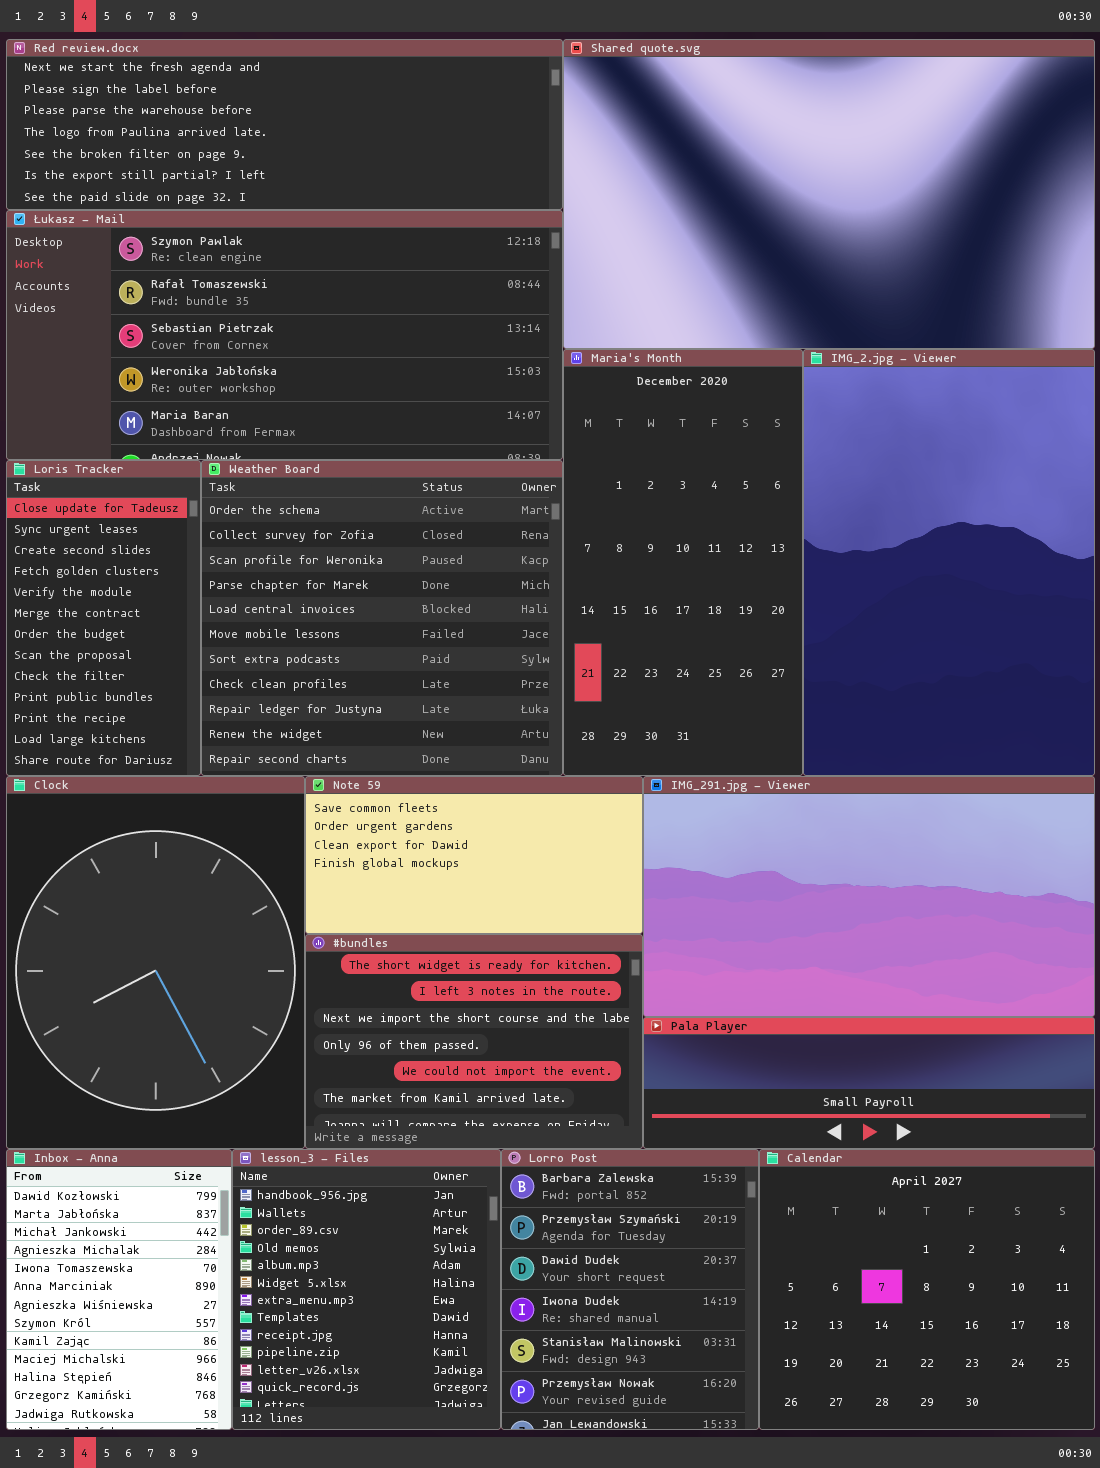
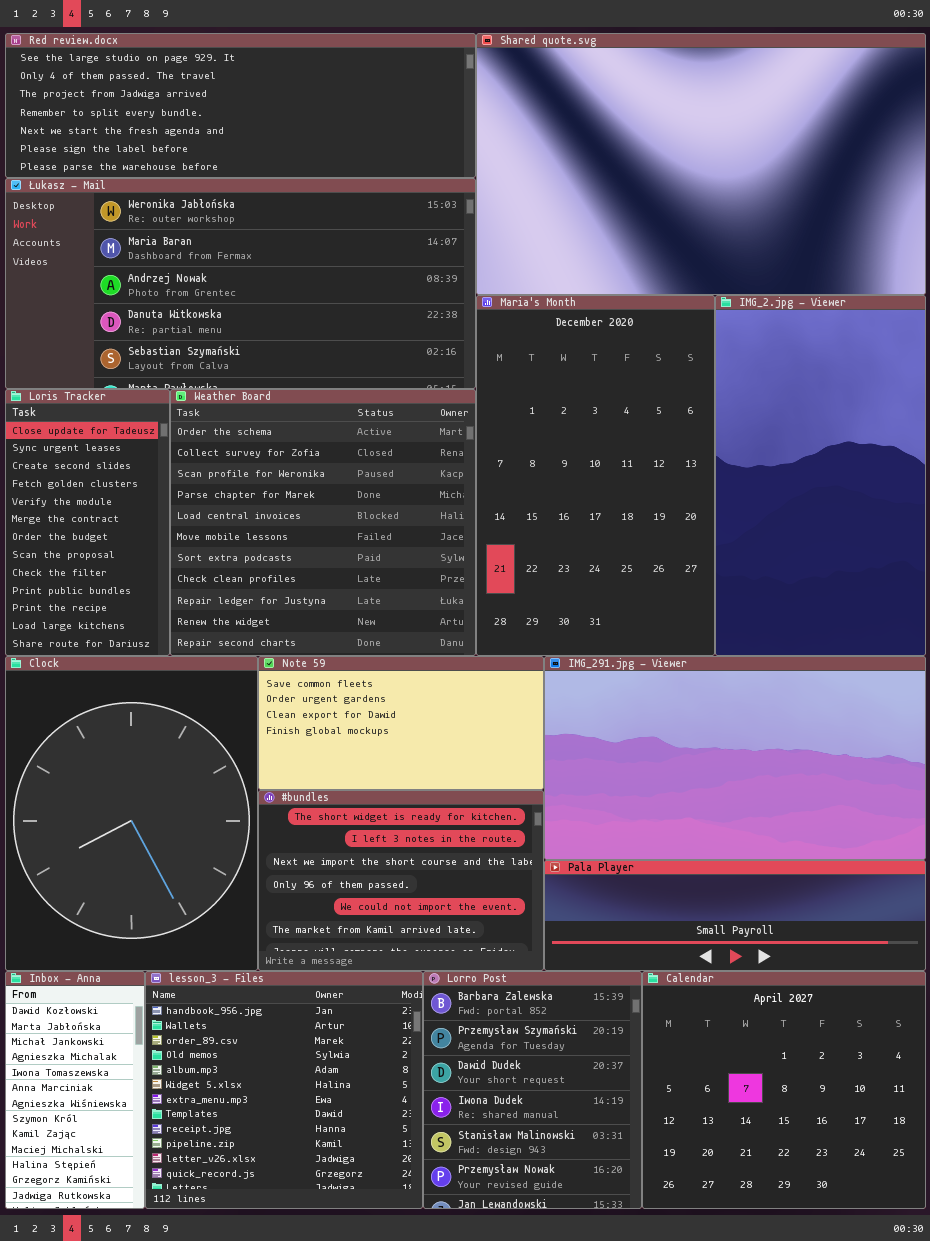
Red review.docx: [6,39,563,210] -> [5,33,476,178], scrolled up 4 rows
Łukasz - Mail: [6,210,563,460] -> [5,178,476,389], scrolled down 3 rows
Maria's Month: [563,349,803,776] -> [476,295,715,656], resized
IMG_2.jpg - Viewer: [803,349,1095,776] -> [715,295,926,656], resized
Inbox - Anna: [6,1149,232,1430] -> [5,971,145,1209], resized
lesson_3 - Files: [232,1149,501,1430] -> [145,971,423,1209], resized

